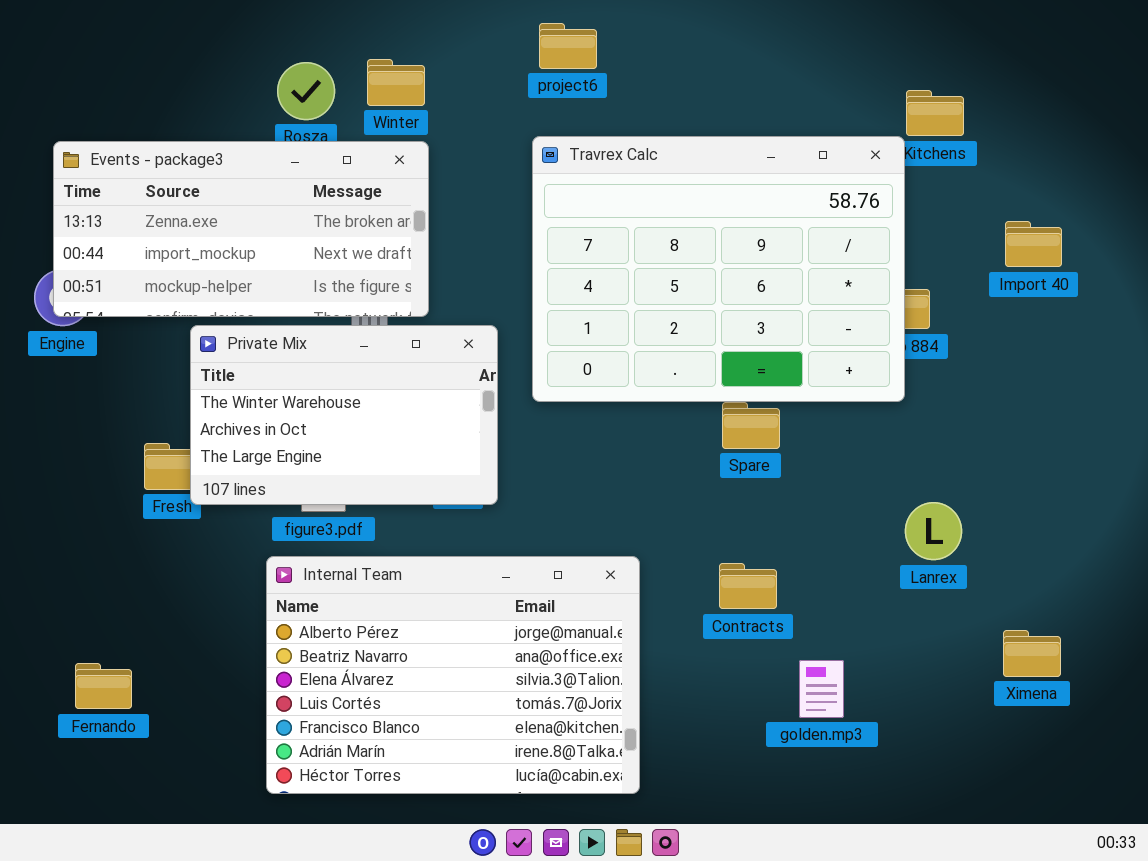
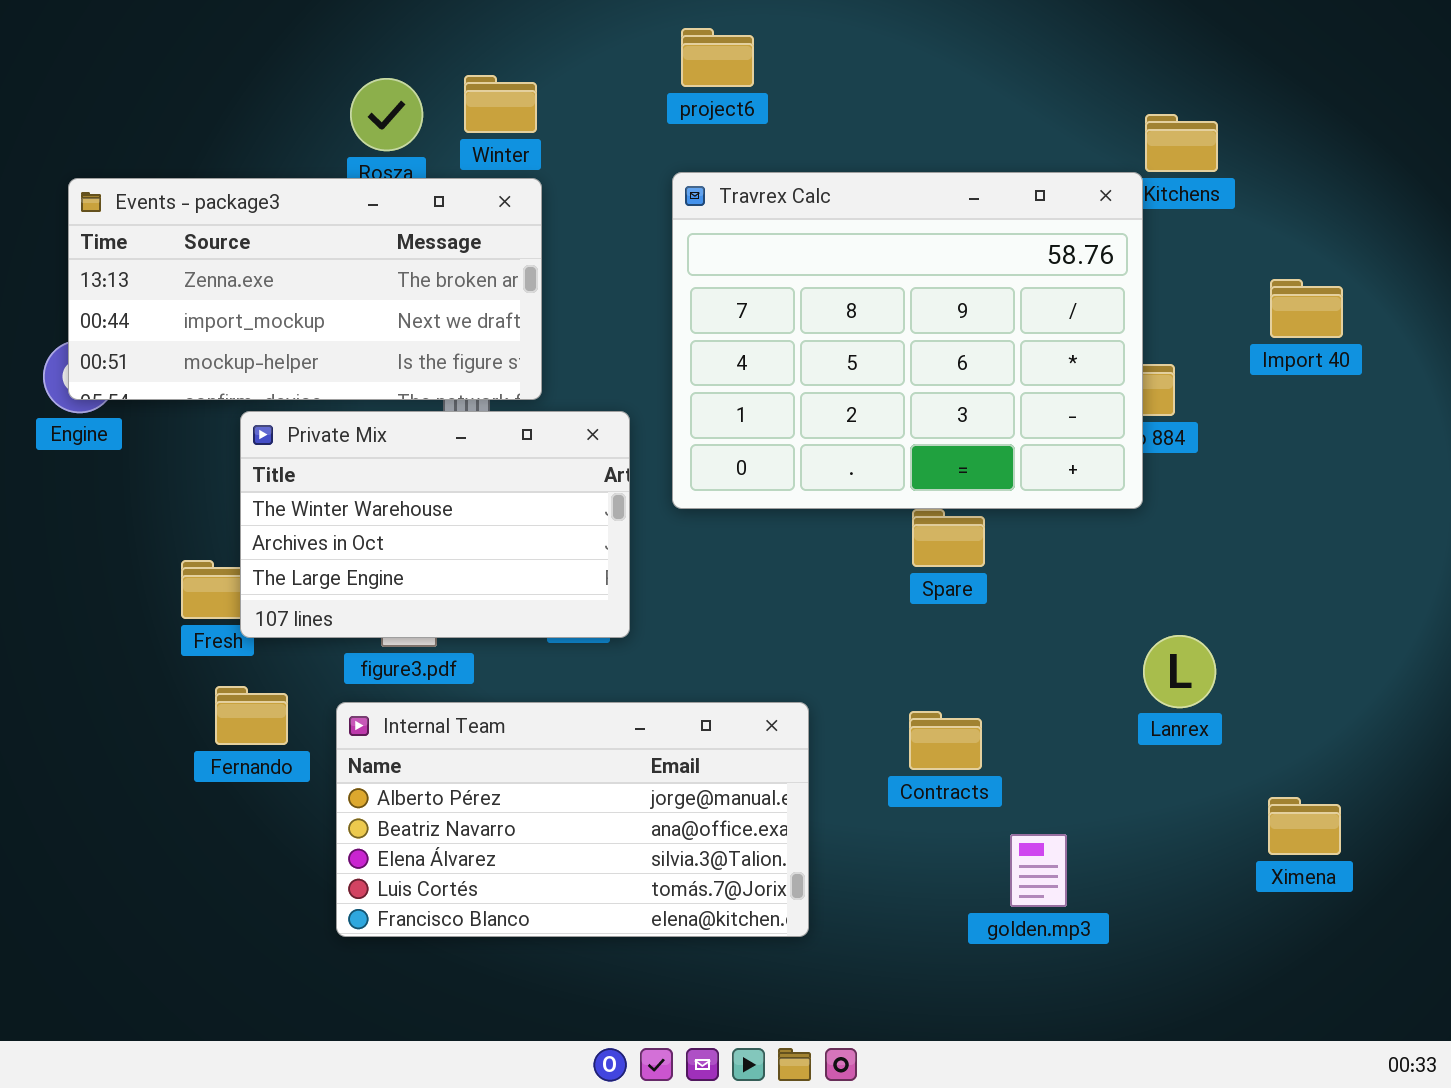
Internal Team: [266,556,640,794] -> [336,702,809,937], resized
Fernando: [75,663,132,709] -> [215,686,288,745], moved

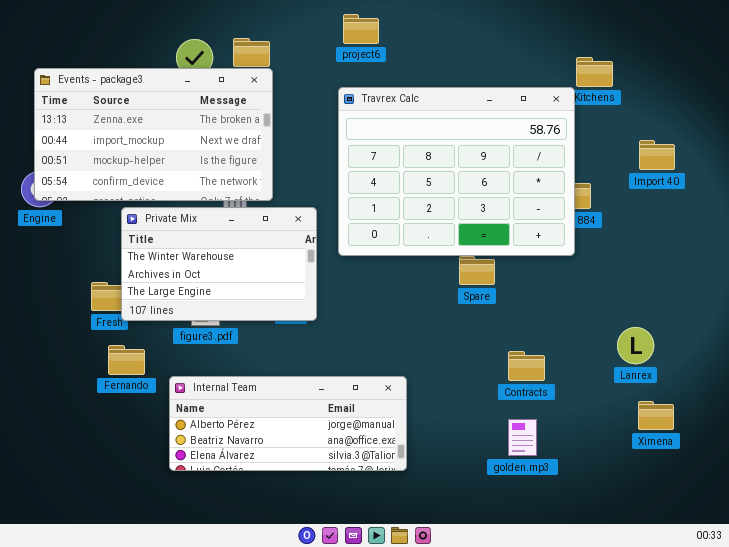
Events - package3: [68,178,542,400] -> [34,68,273,201], resized
Lanrex: [1143,635,1216,708] -> [617,327,654,364], moved
Internal Team: [336,702,809,937] -> [169,376,407,471], resized
Contracts: [909,711,982,770] -> [508,351,545,381], moved

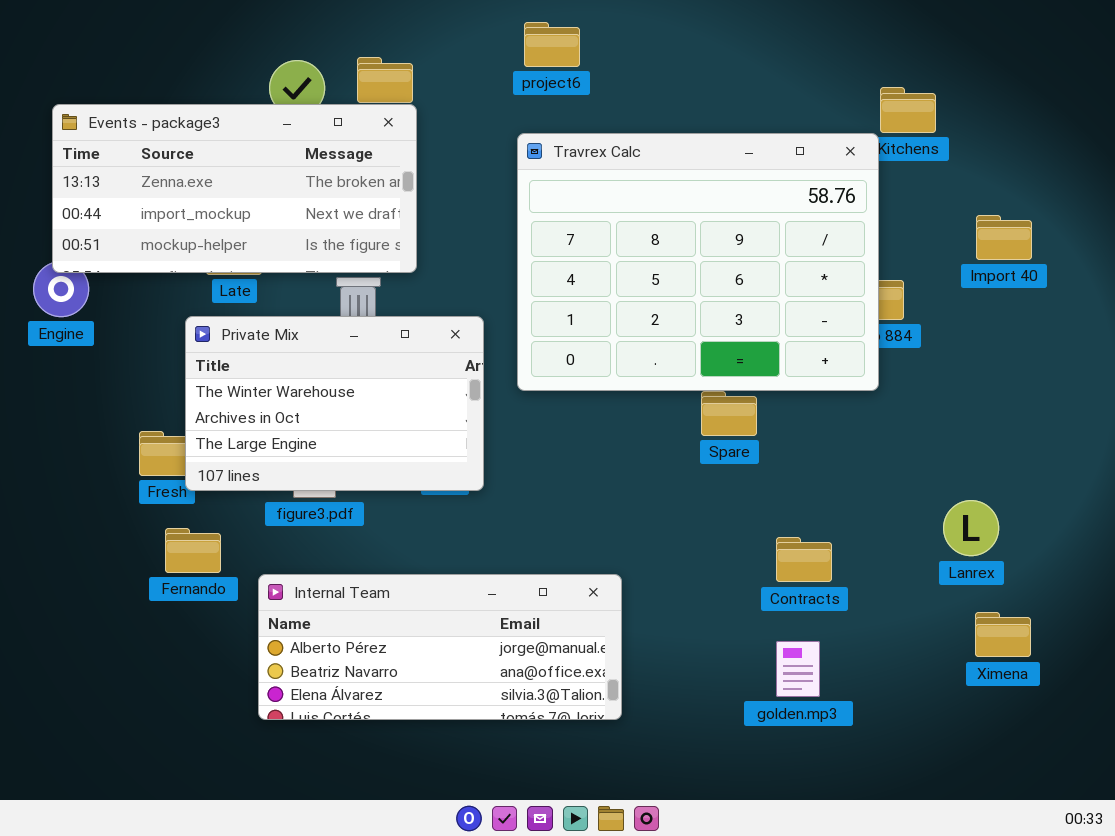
Events - package3: [34,68,273,201] -> [52,104,417,273], resized

